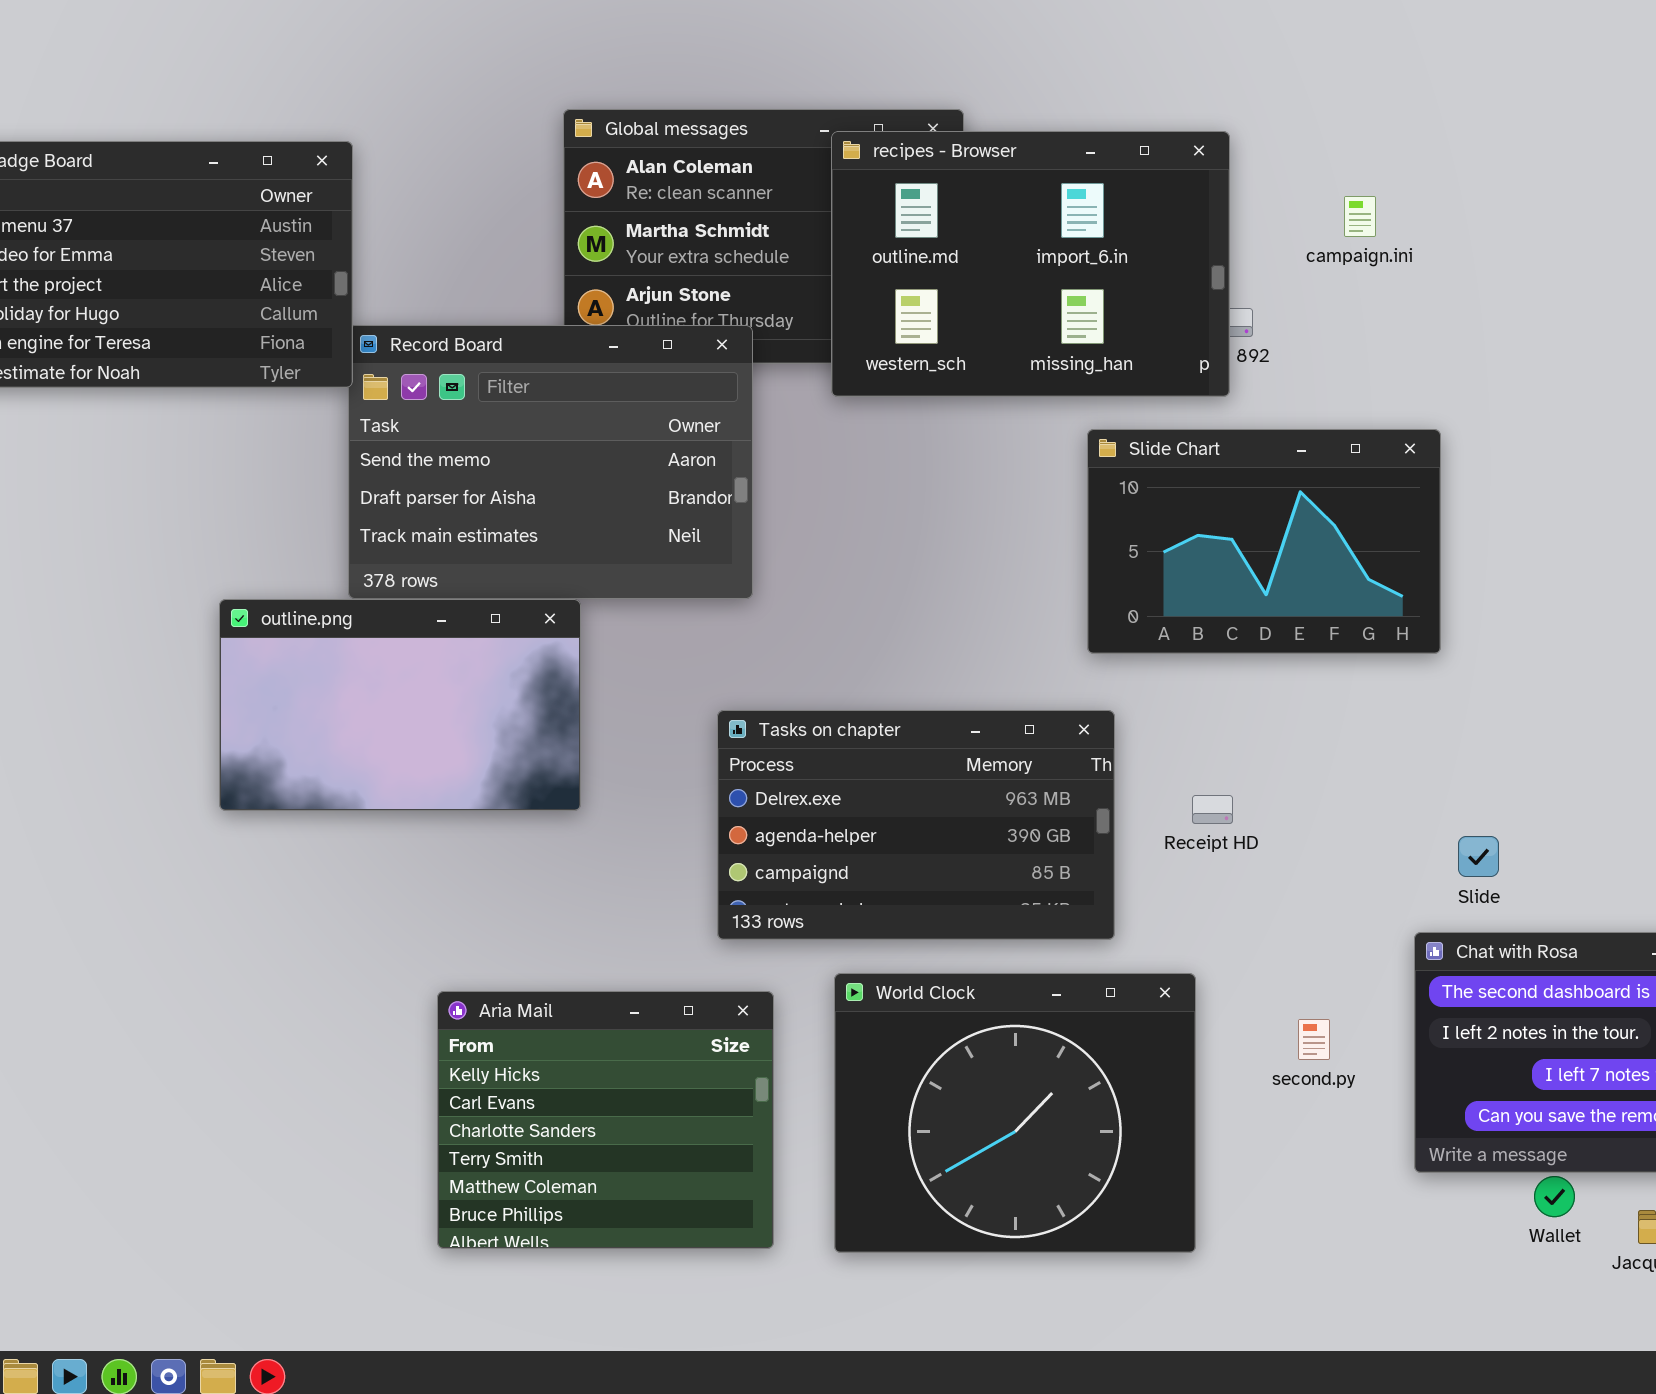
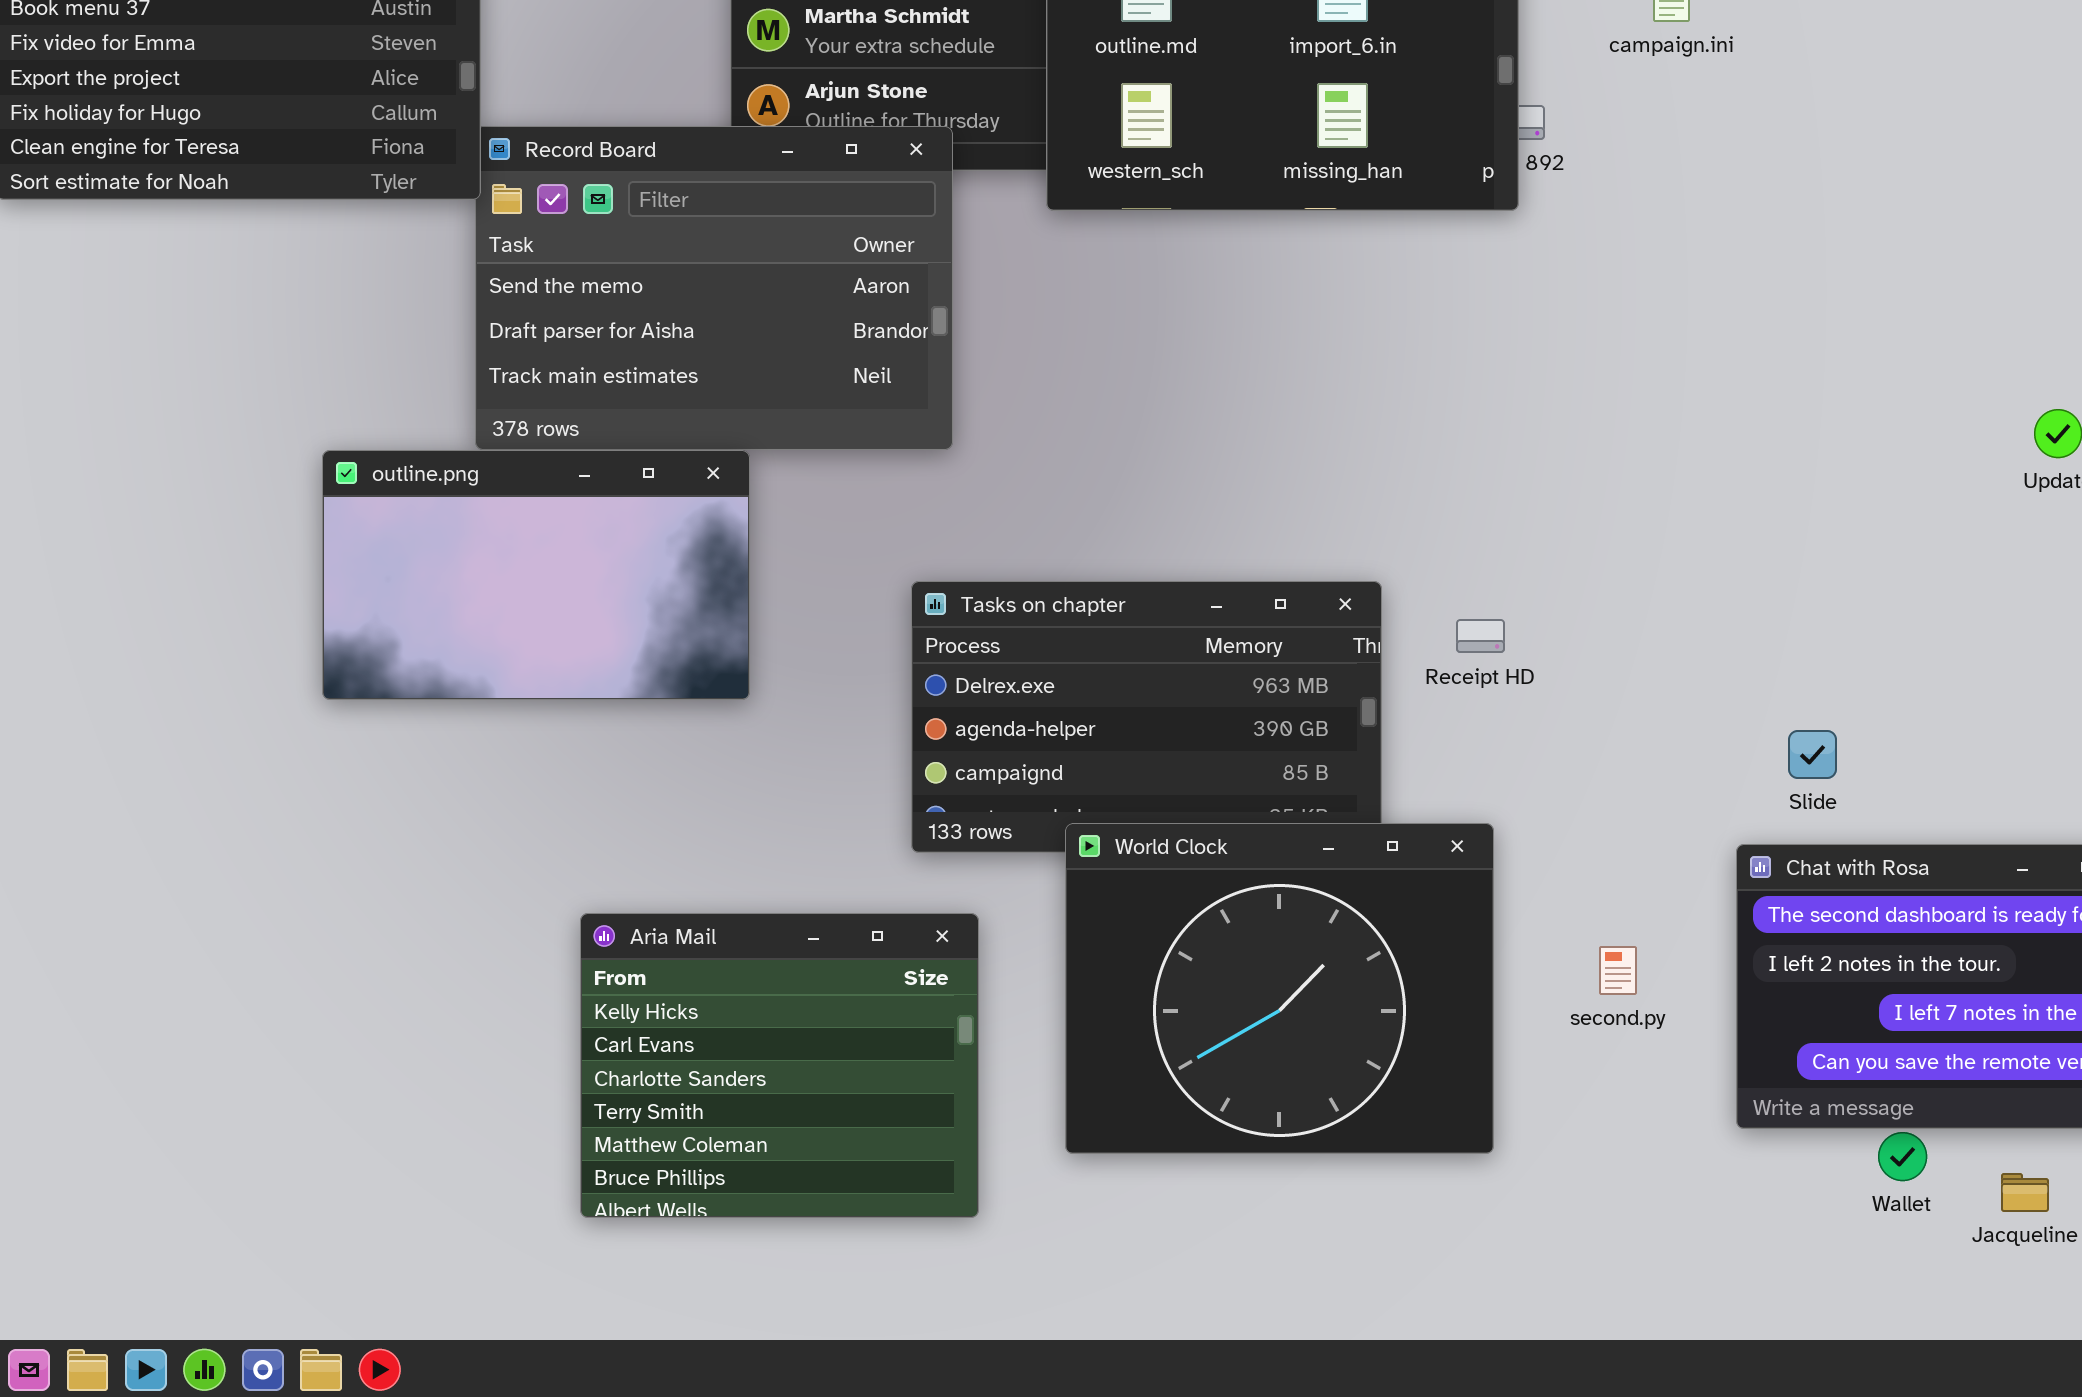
Slide Chart: [1087,429,1441,654] -> none, closed
Receipt HD: [1192,795,1233,824] -> [1456,619,1505,653], moved
World Clock: [834,973,1196,1253] -> [1065,823,1494,1154], moved

